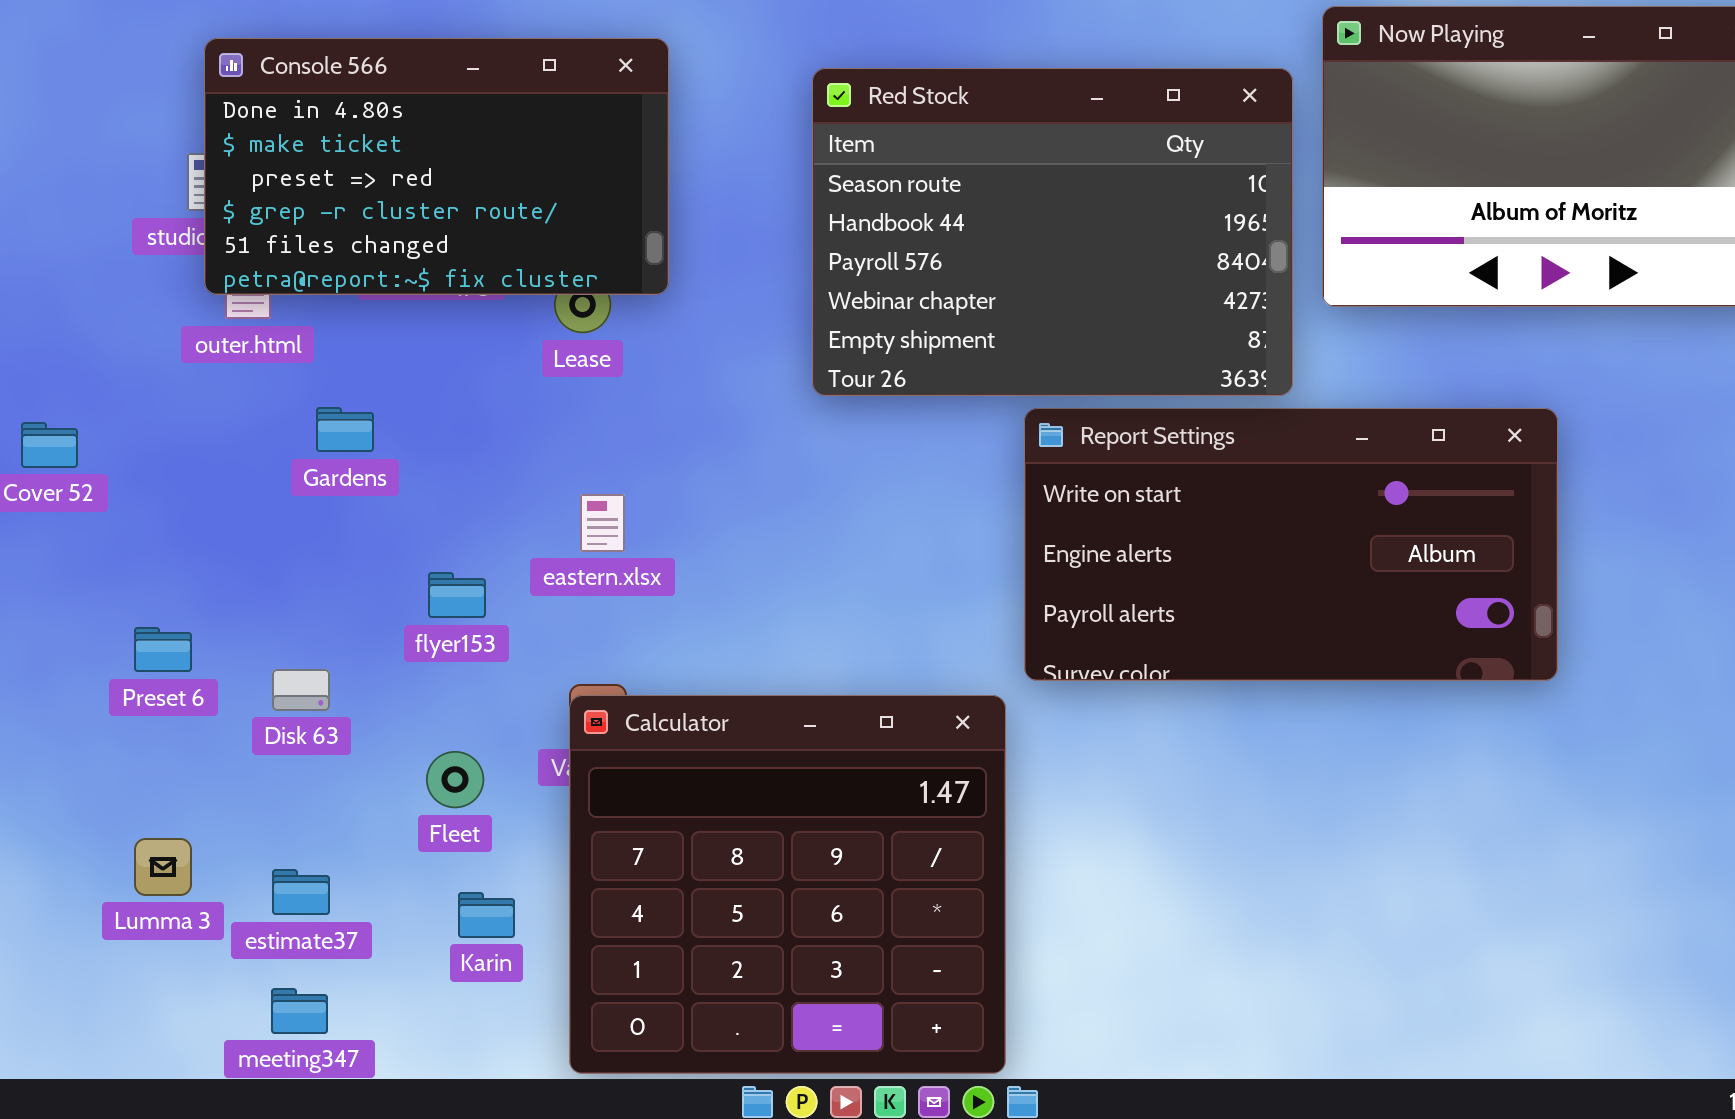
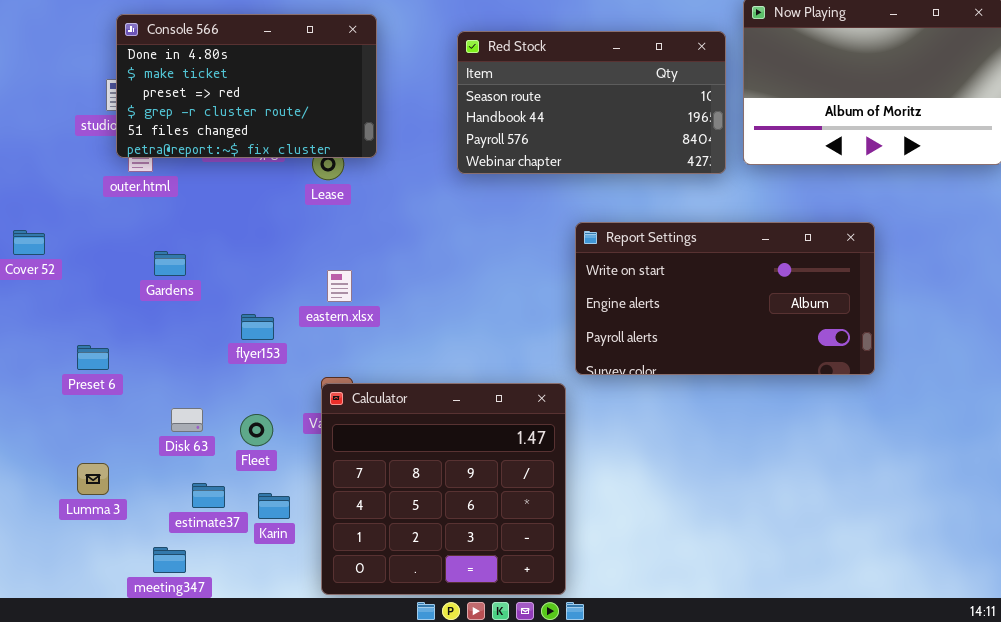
Red Stock: [812,68,1293,396] -> [457,31,726,174], resized
Gardens: [316,407,374,452] -> [154,251,186,276], moved
Disk 63: [272,669,330,711] -> [171,408,203,432], moved
estimate37: [272,869,330,915] -> [192,483,225,508], moved

